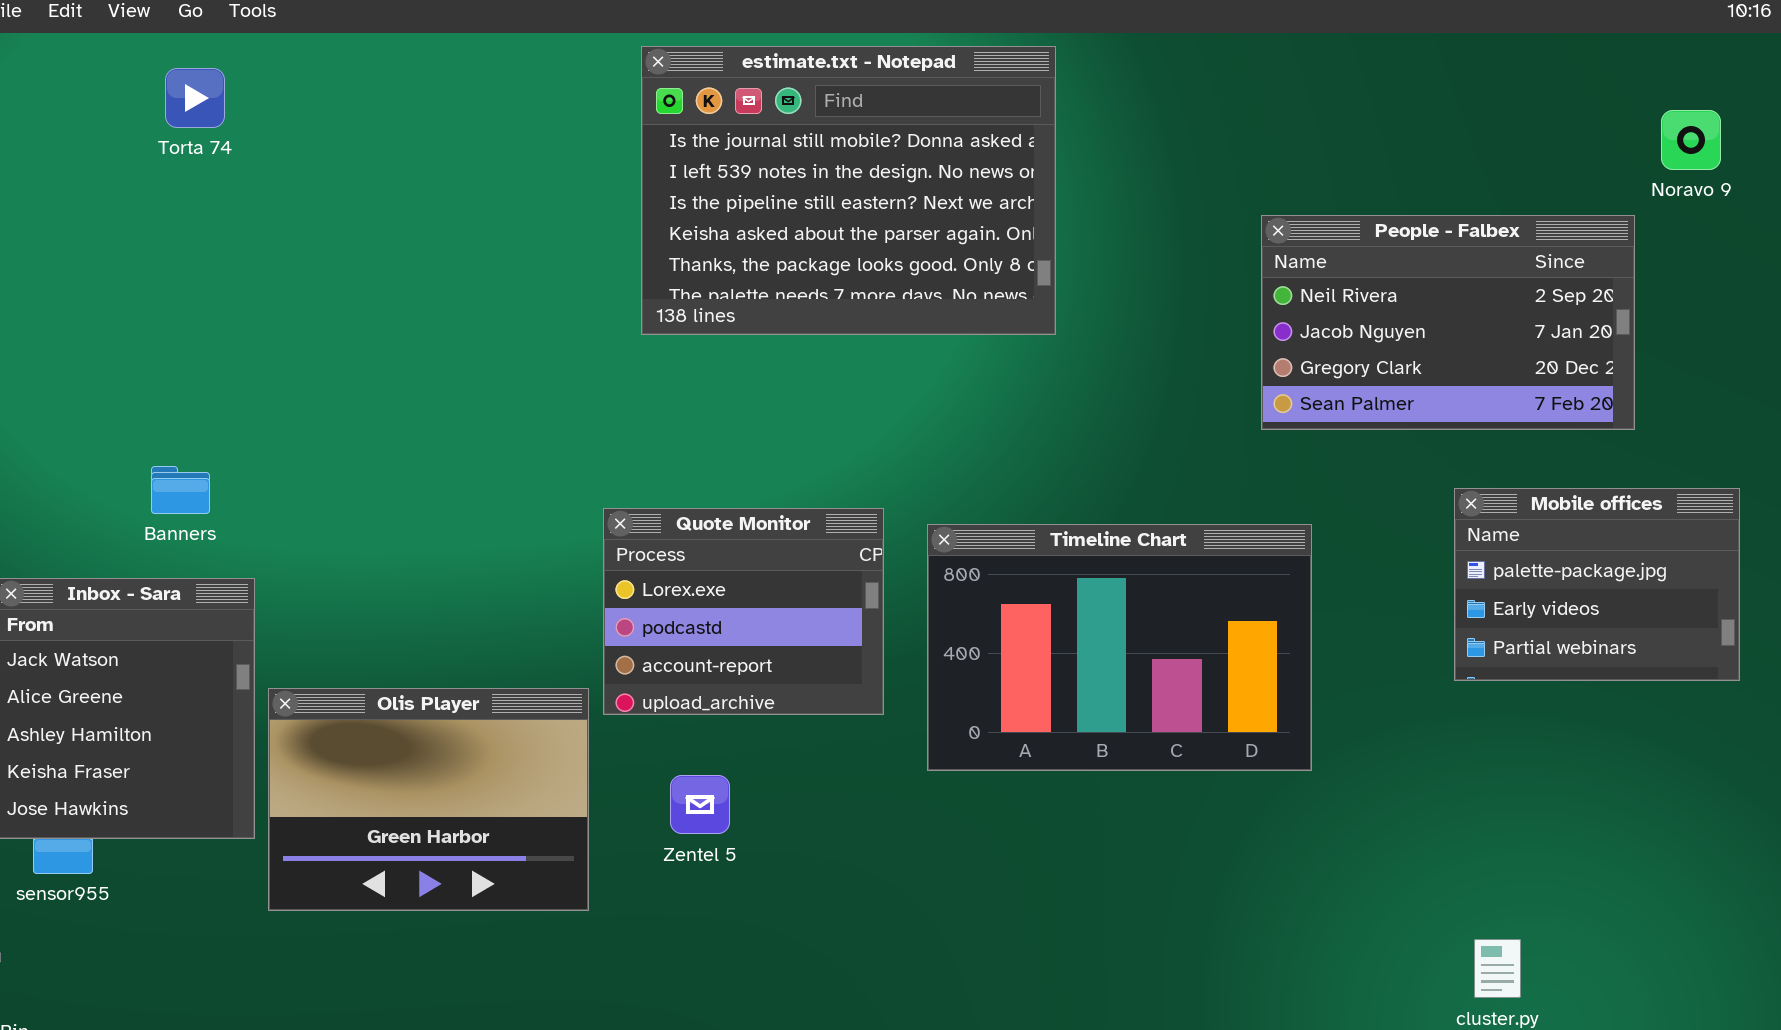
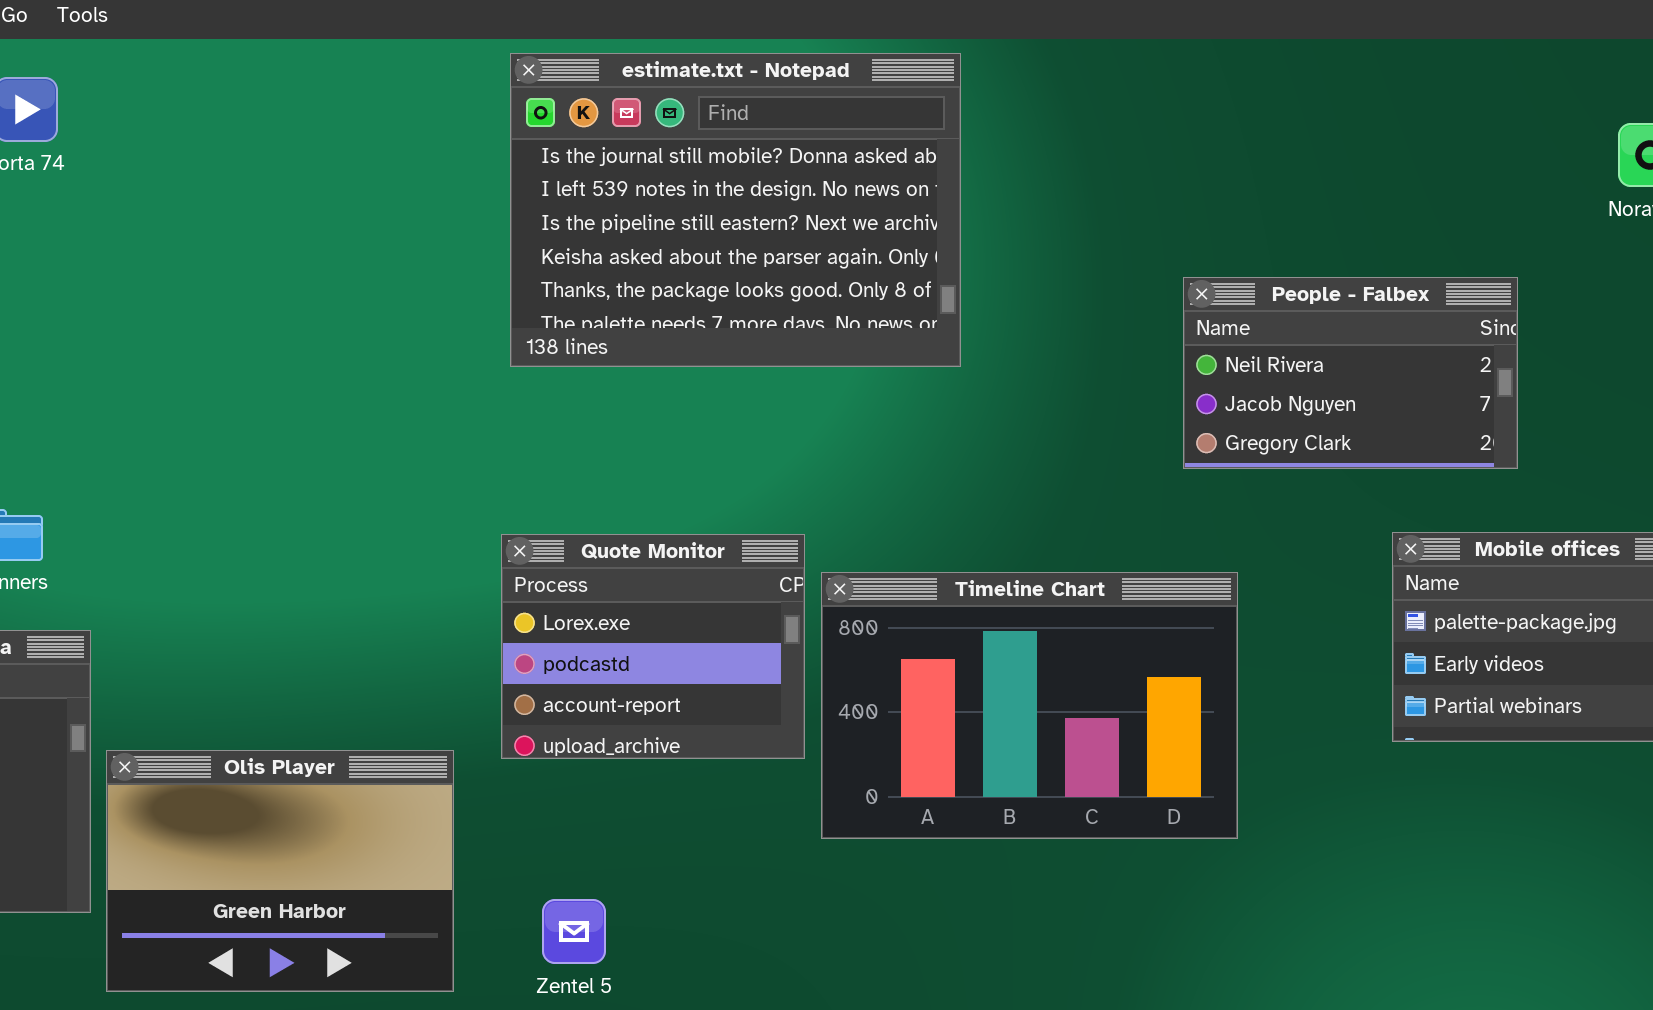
People - Falbex: [1261,215,1635,430] -> [1183,277,1518,469], resized
Quote Monitor: [603,508,884,715] -> [501,534,805,759], moved
Zentel 5: [670,775,730,834] -> [542,899,606,964], moved

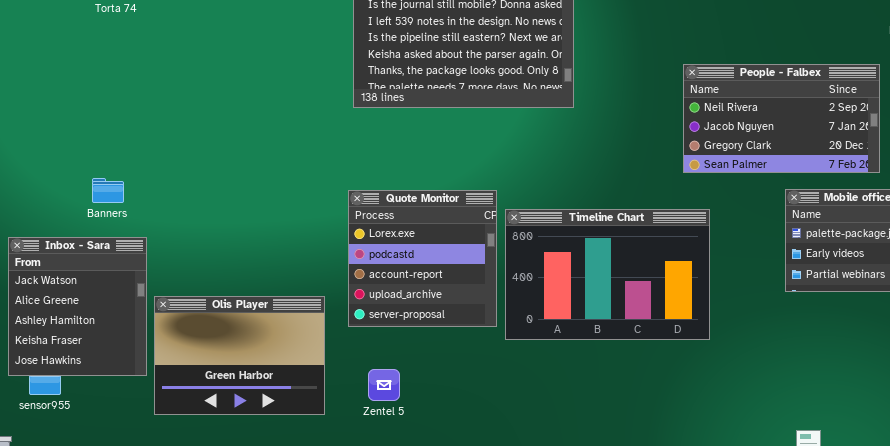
People - Falbex: [1183,277,1518,469] -> [683,64,880,173], resized
Quote Monitor: [501,534,805,759] -> [348,190,497,327], resized

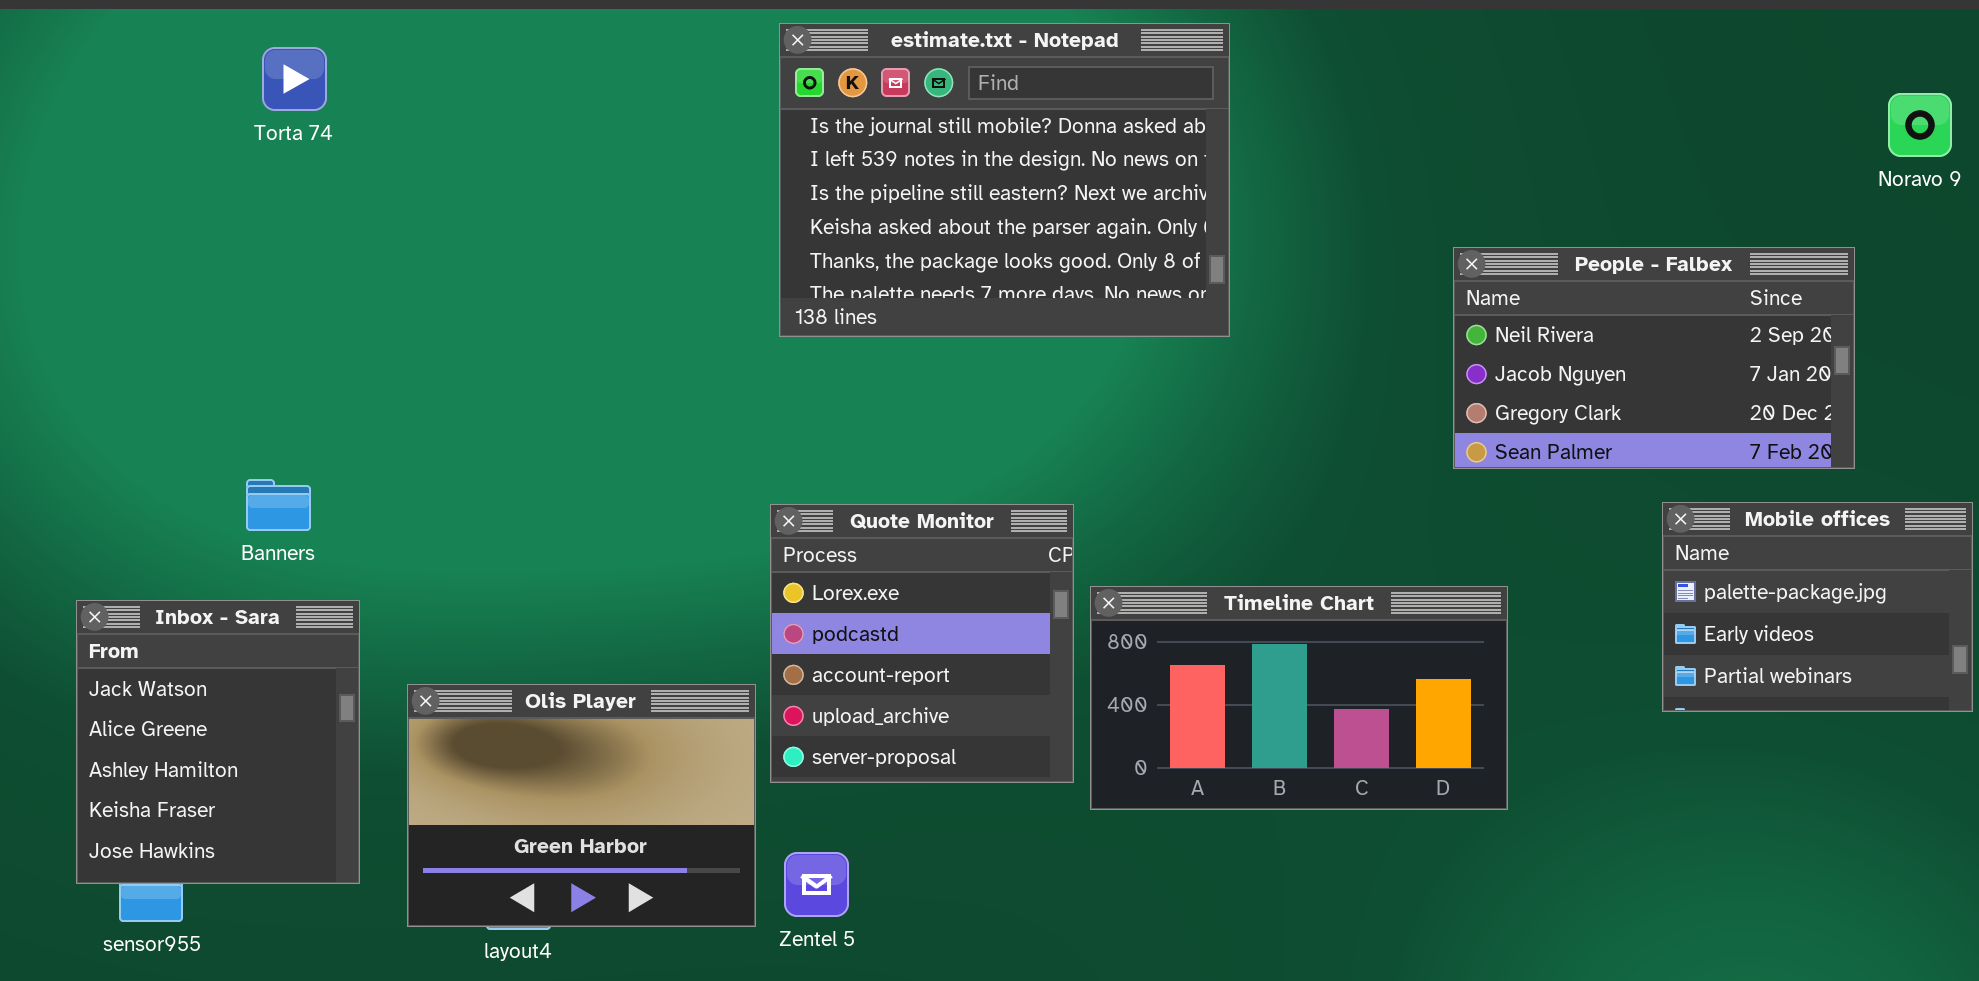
Timeline Chart: [505,209,710,340] -> [1090,586,1508,810], resized
Olis Player: [154,296,325,415] -> [407,684,756,927], moved
Zentel 5: [368,369,400,401] -> [784,852,849,917], moved

